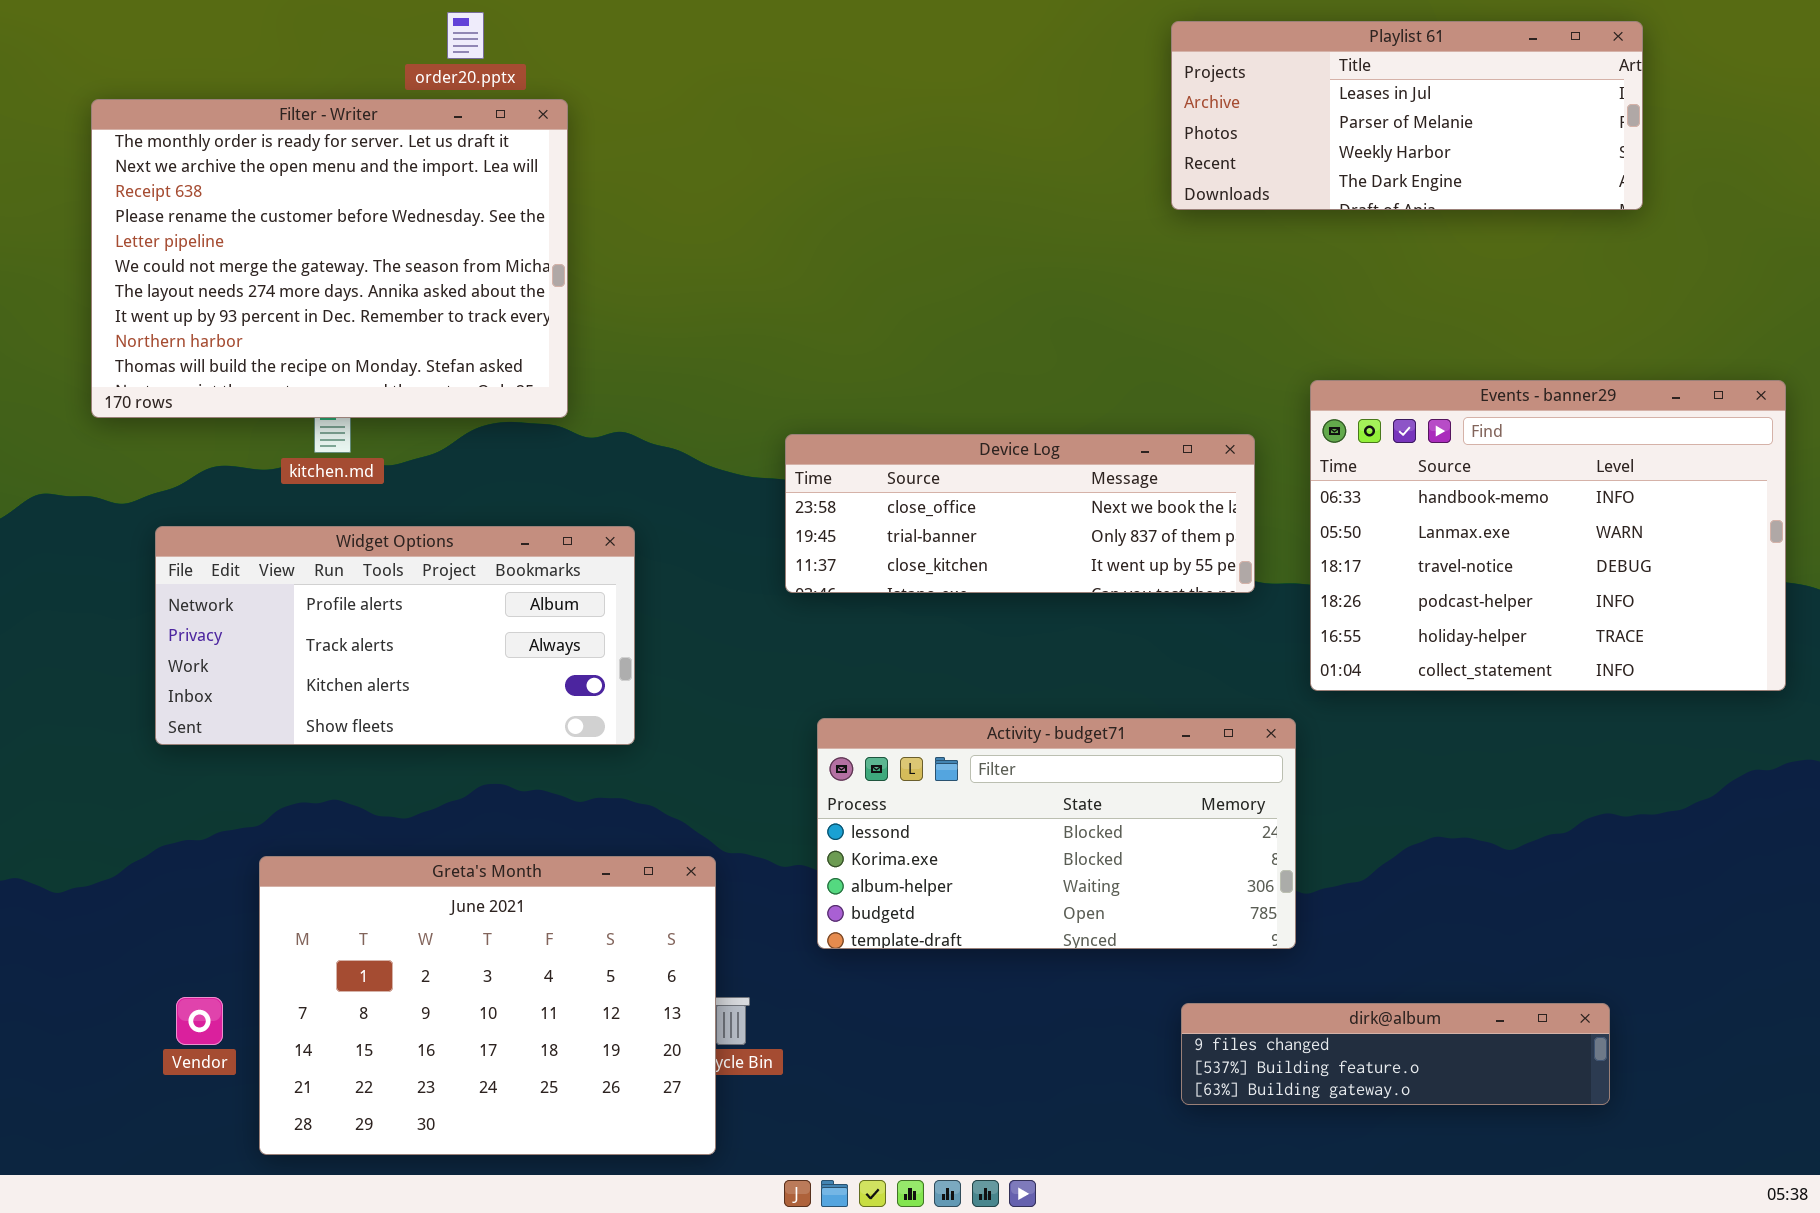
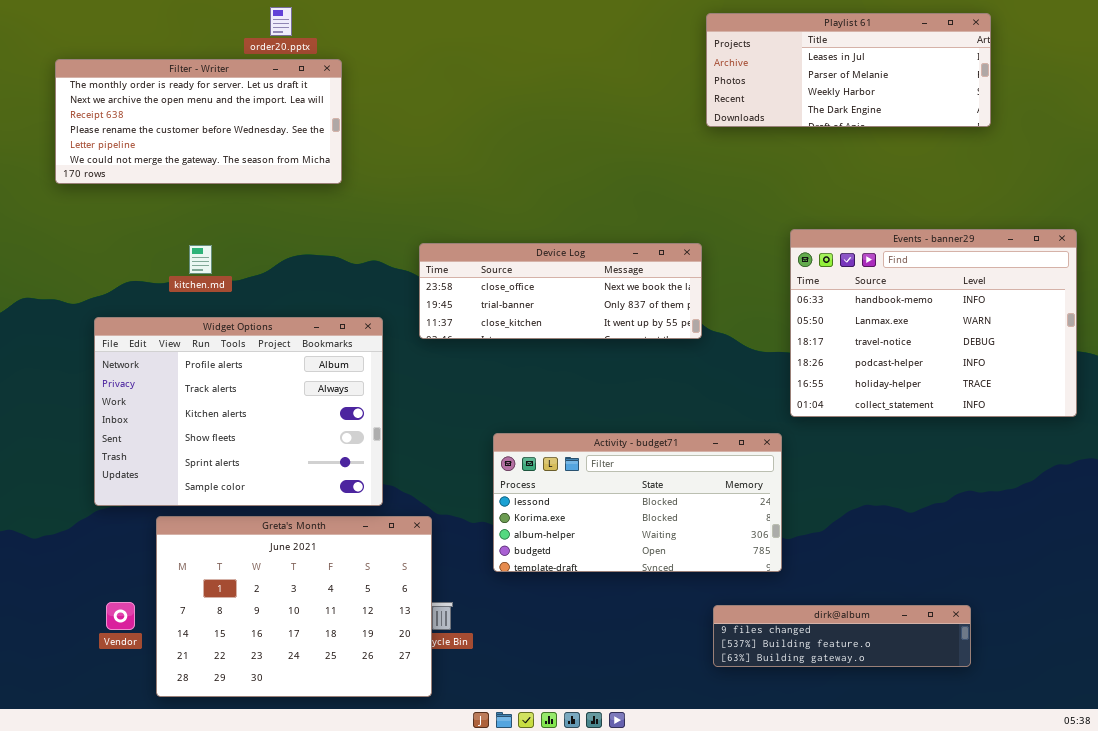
Filter - Writer: [91,99,568,418] -> [55,59,342,184], resized
Device Log: [785,434,1255,593] -> [419,243,702,339], moved
Widget Options: [155,526,635,745] -> [94,317,383,506], resized

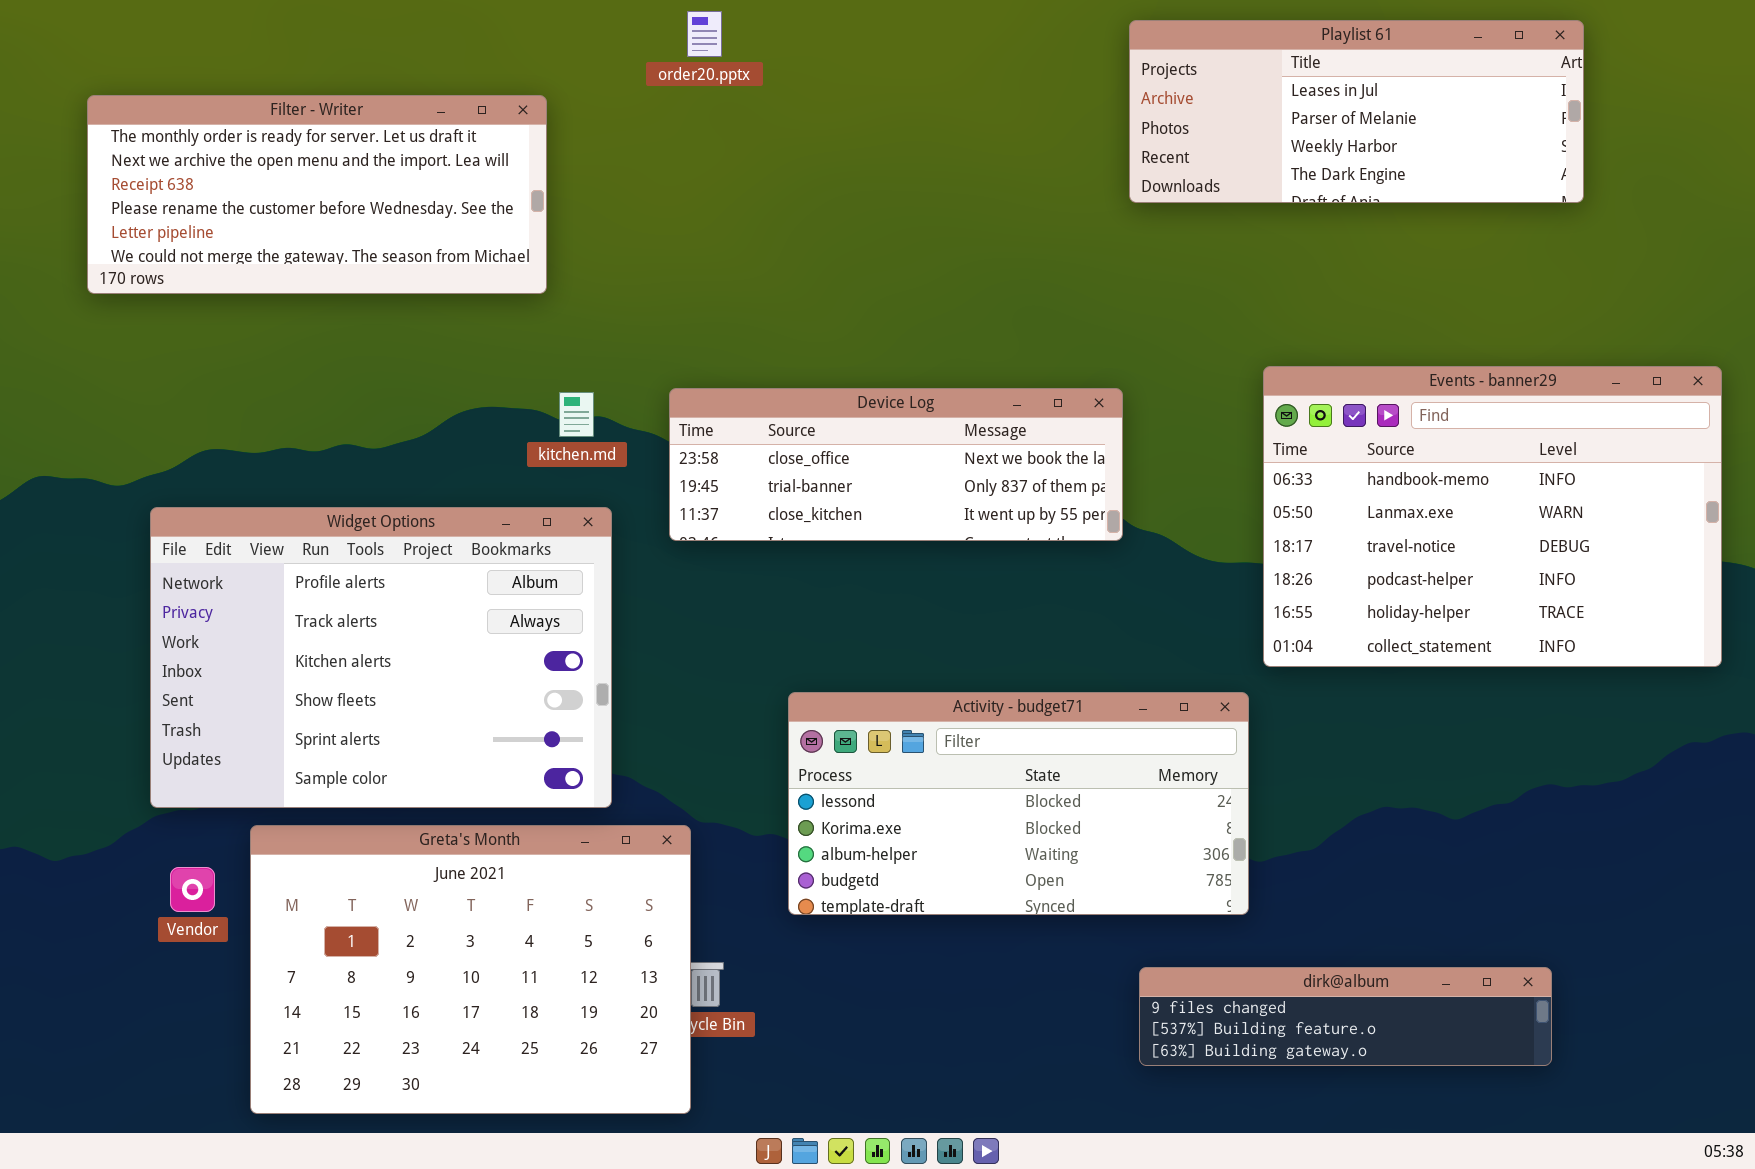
order20.pptx: [270,7,292,36] -> [687,11,722,57], moved
kitchen.md: [189,245,212,274] -> [559,392,594,437], moved
Vendor: [106,602,135,630] -> [170,867,215,912], moved

